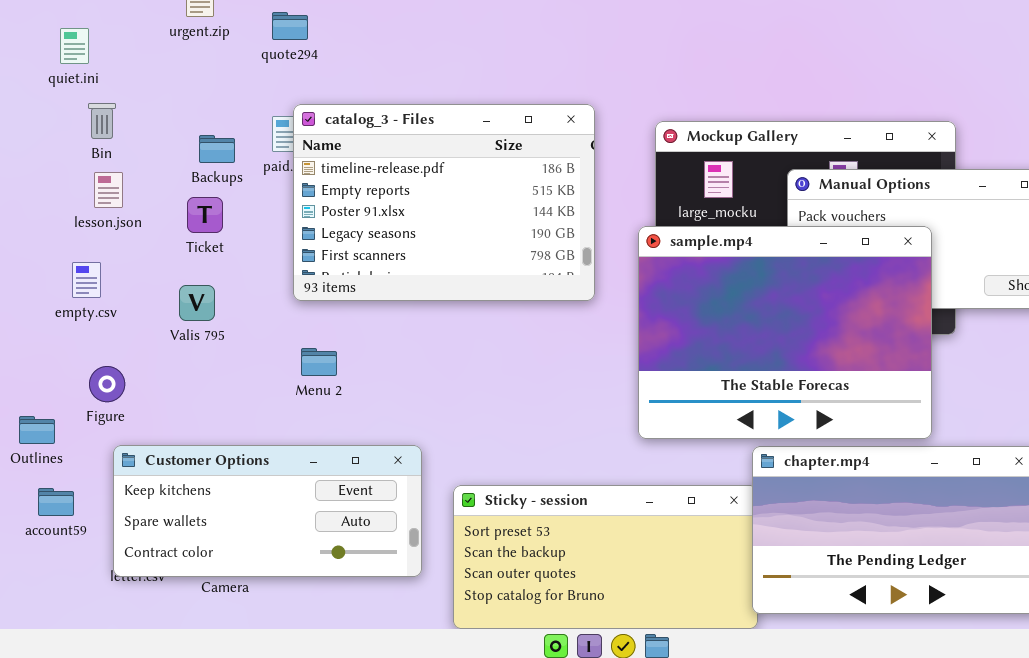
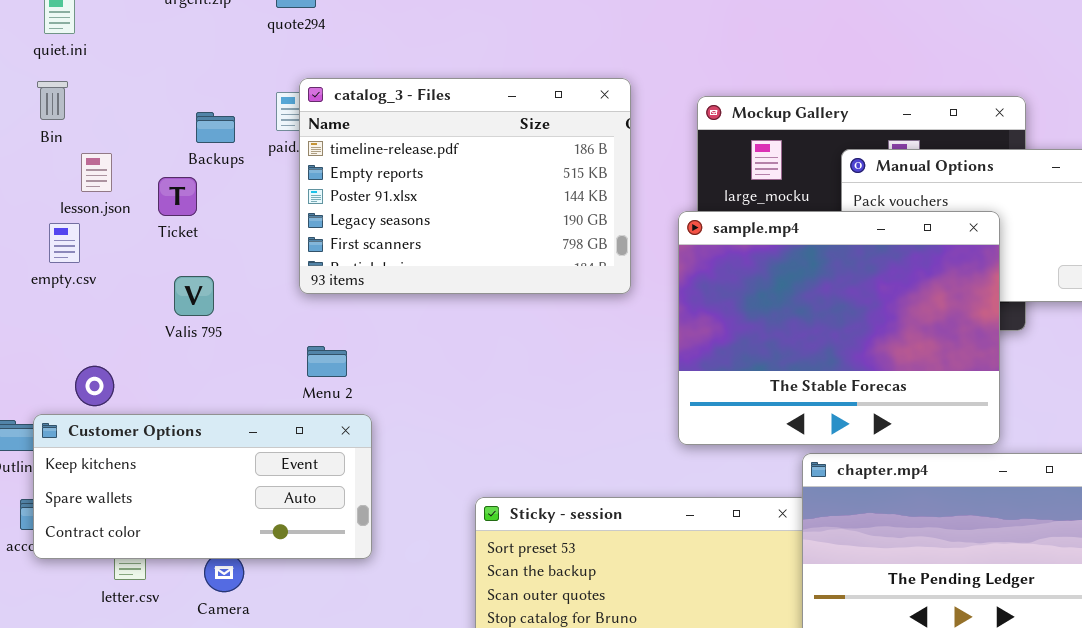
Bin: [88,103,116,139] -> [37,81,68,120], moved
Ticket: [187,197,223,233] -> [158,177,197,216], moved
empty.csv: [72,262,101,298] -> [49,223,80,263], moved
Customer Options: [113,445,422,577] -> [33,414,372,559], moved

